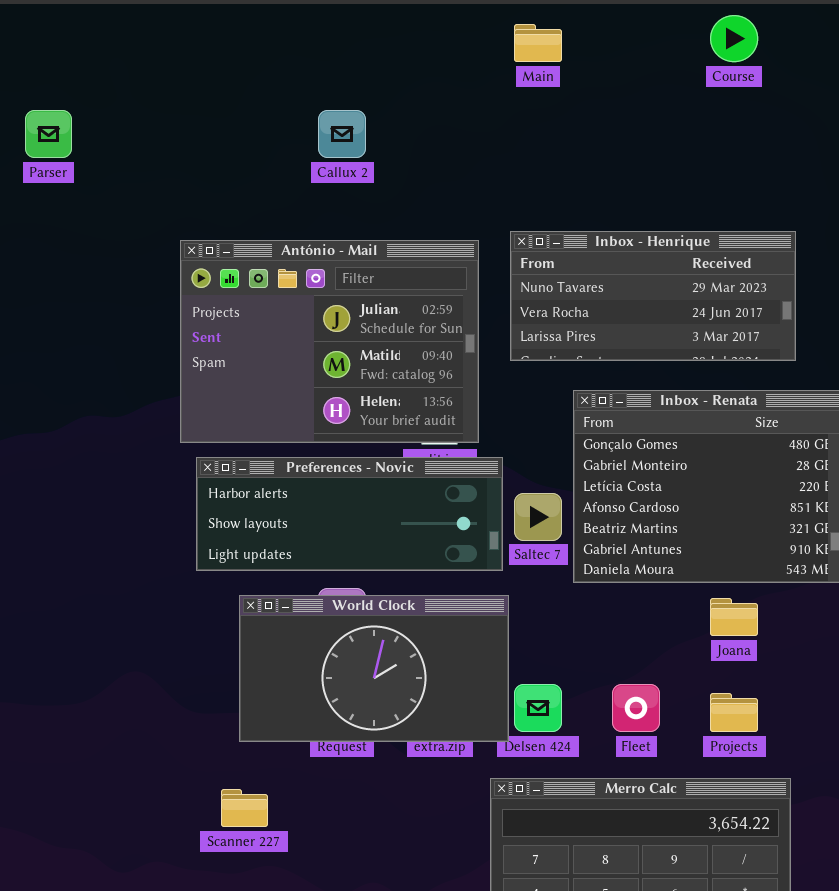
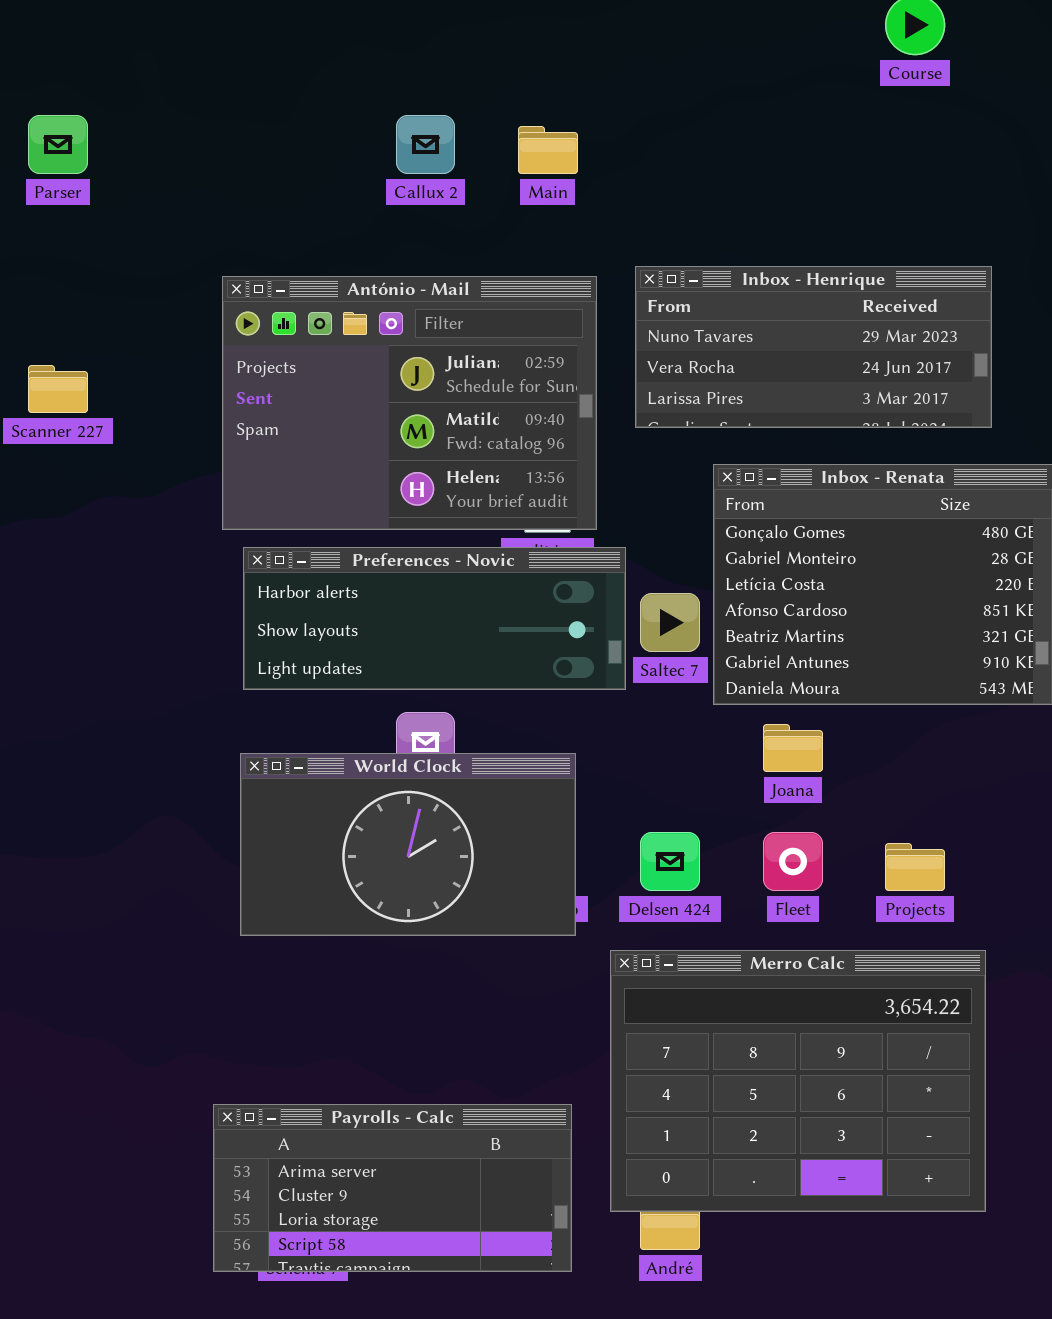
Main: [514,24,562,62] -> [518,126,578,174], moved
World Clock: [239,595,509,742] -> [240,753,576,936], moved
Joana: [710,598,758,636] -> [763,724,823,772], moved
Scanner 227: [221,789,268,827] -> [28,365,88,413], moved

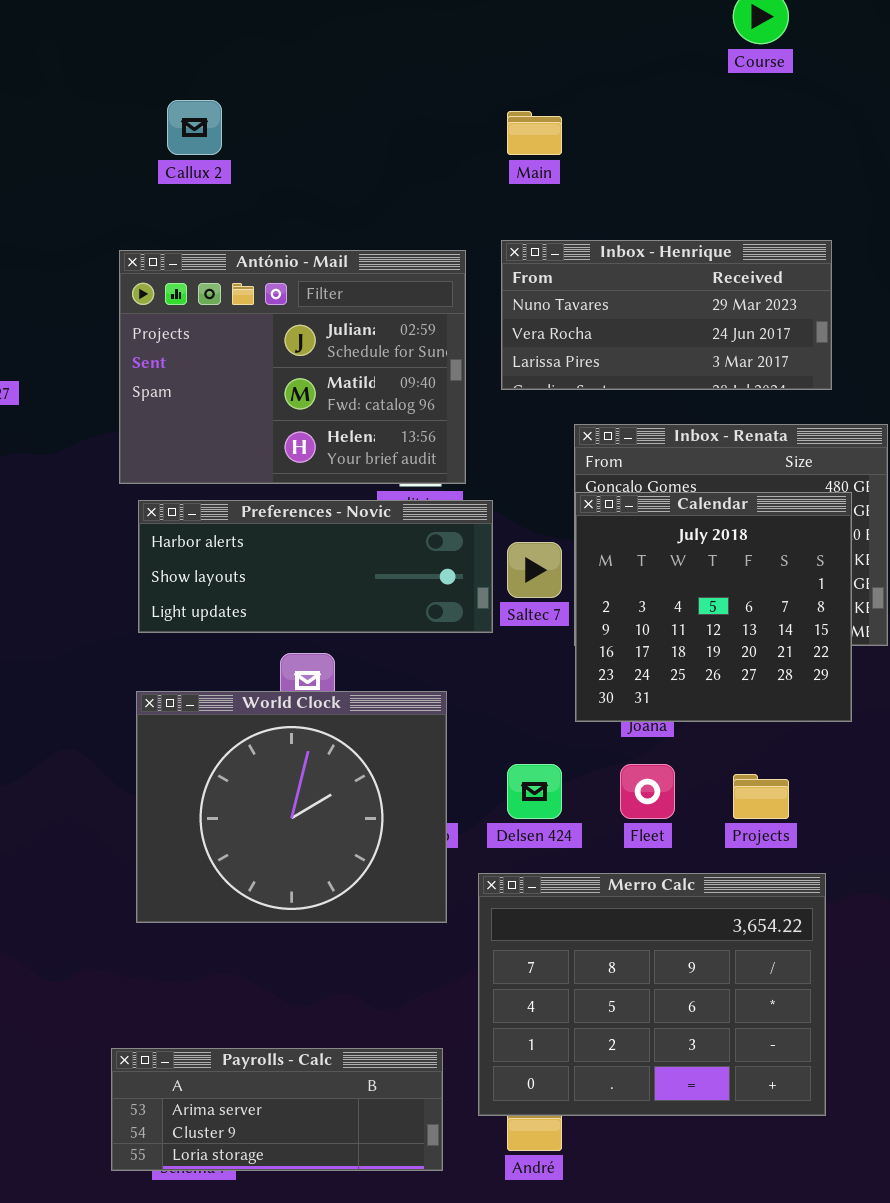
Callux 2: [396,115,455,174] -> [167,100,222,155], moved
Main: [518,126,578,174] -> [507,111,562,155], moved
Calendar: none -> [575,492,852,722], opened
World Clock: [240,753,576,936] -> [136,691,447,923], resized
Payrolls - Calc: [213,1104,572,1272] -> [111,1048,443,1171], resized

